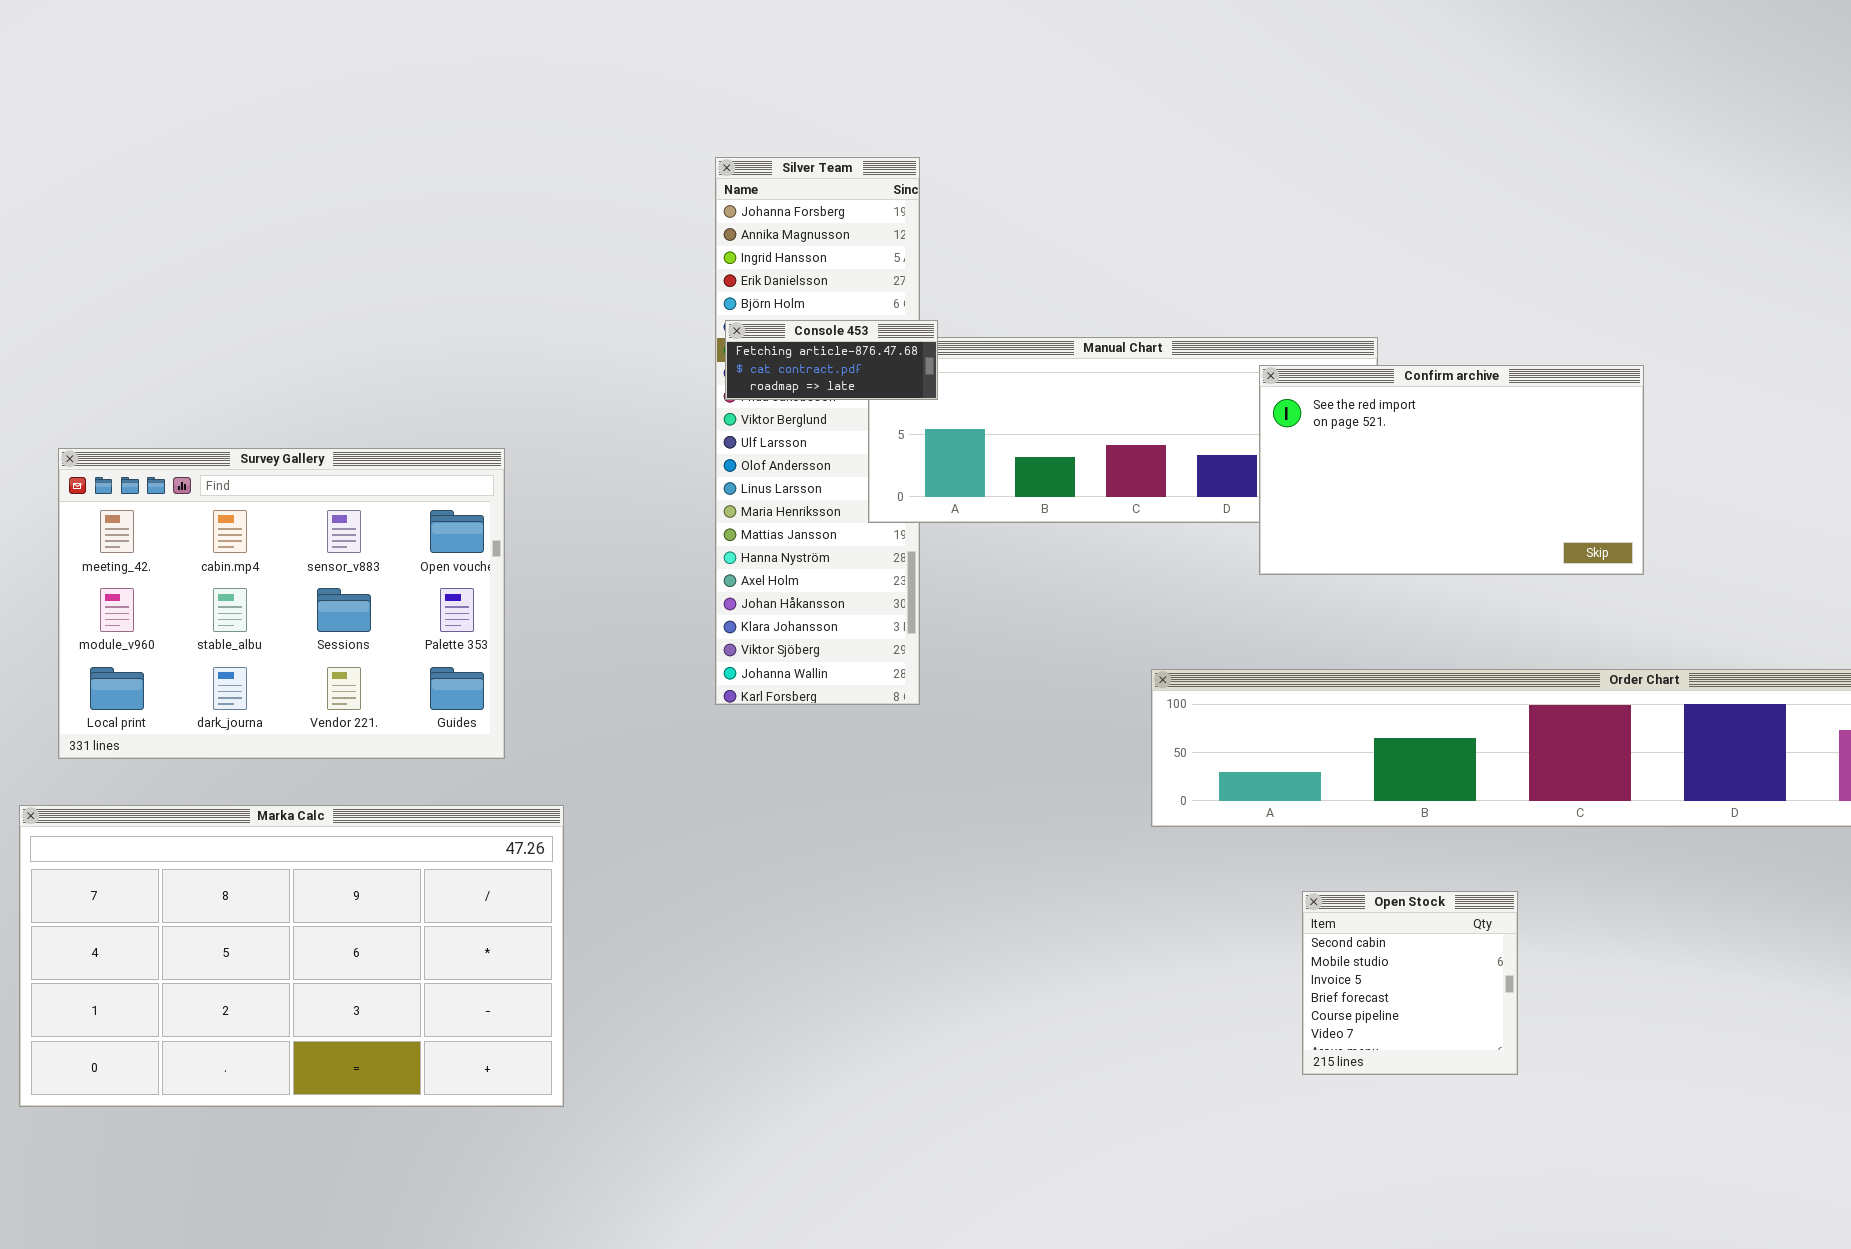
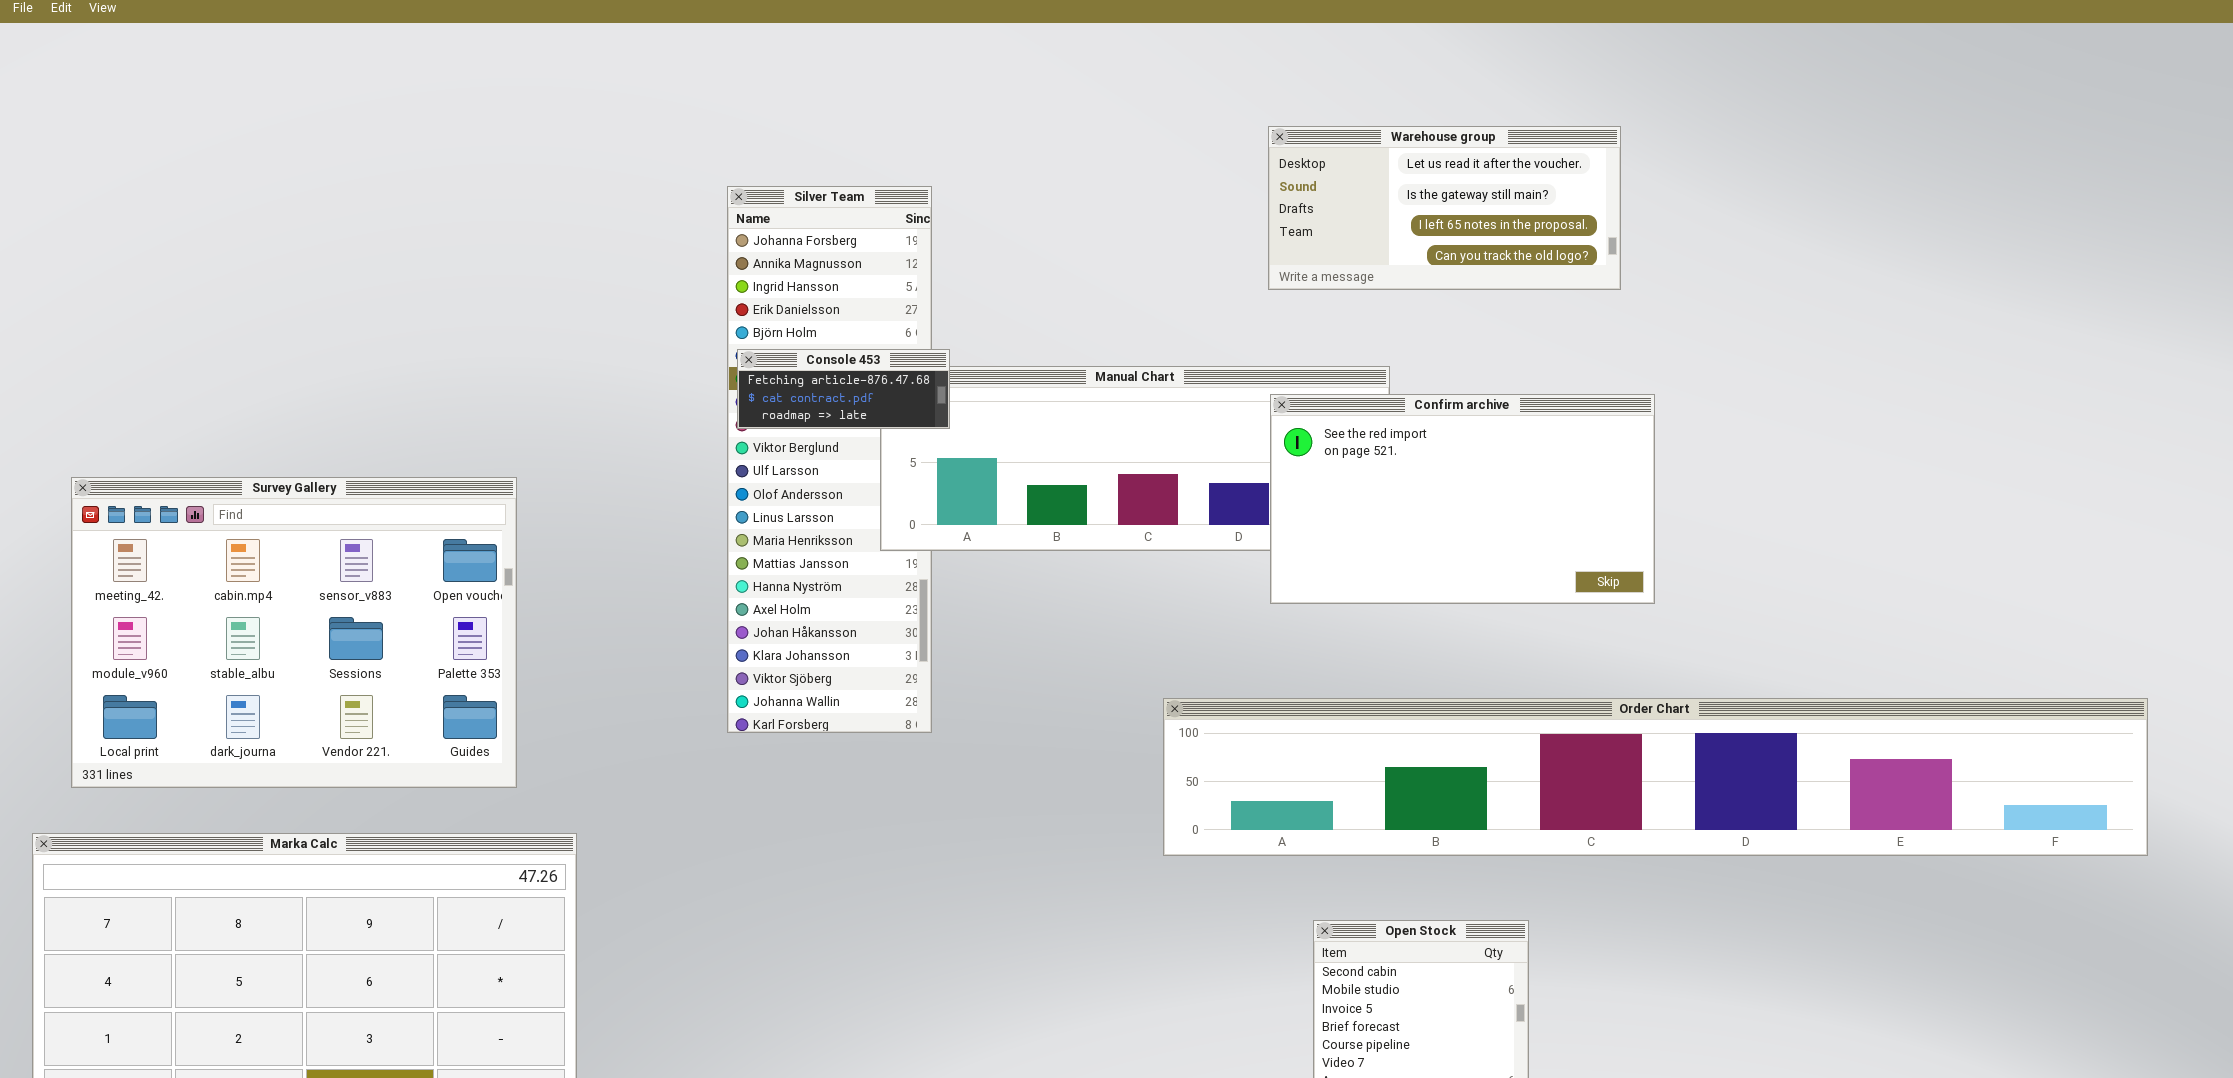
Warehouse group: none -> [1268,126,1621,290], opened

